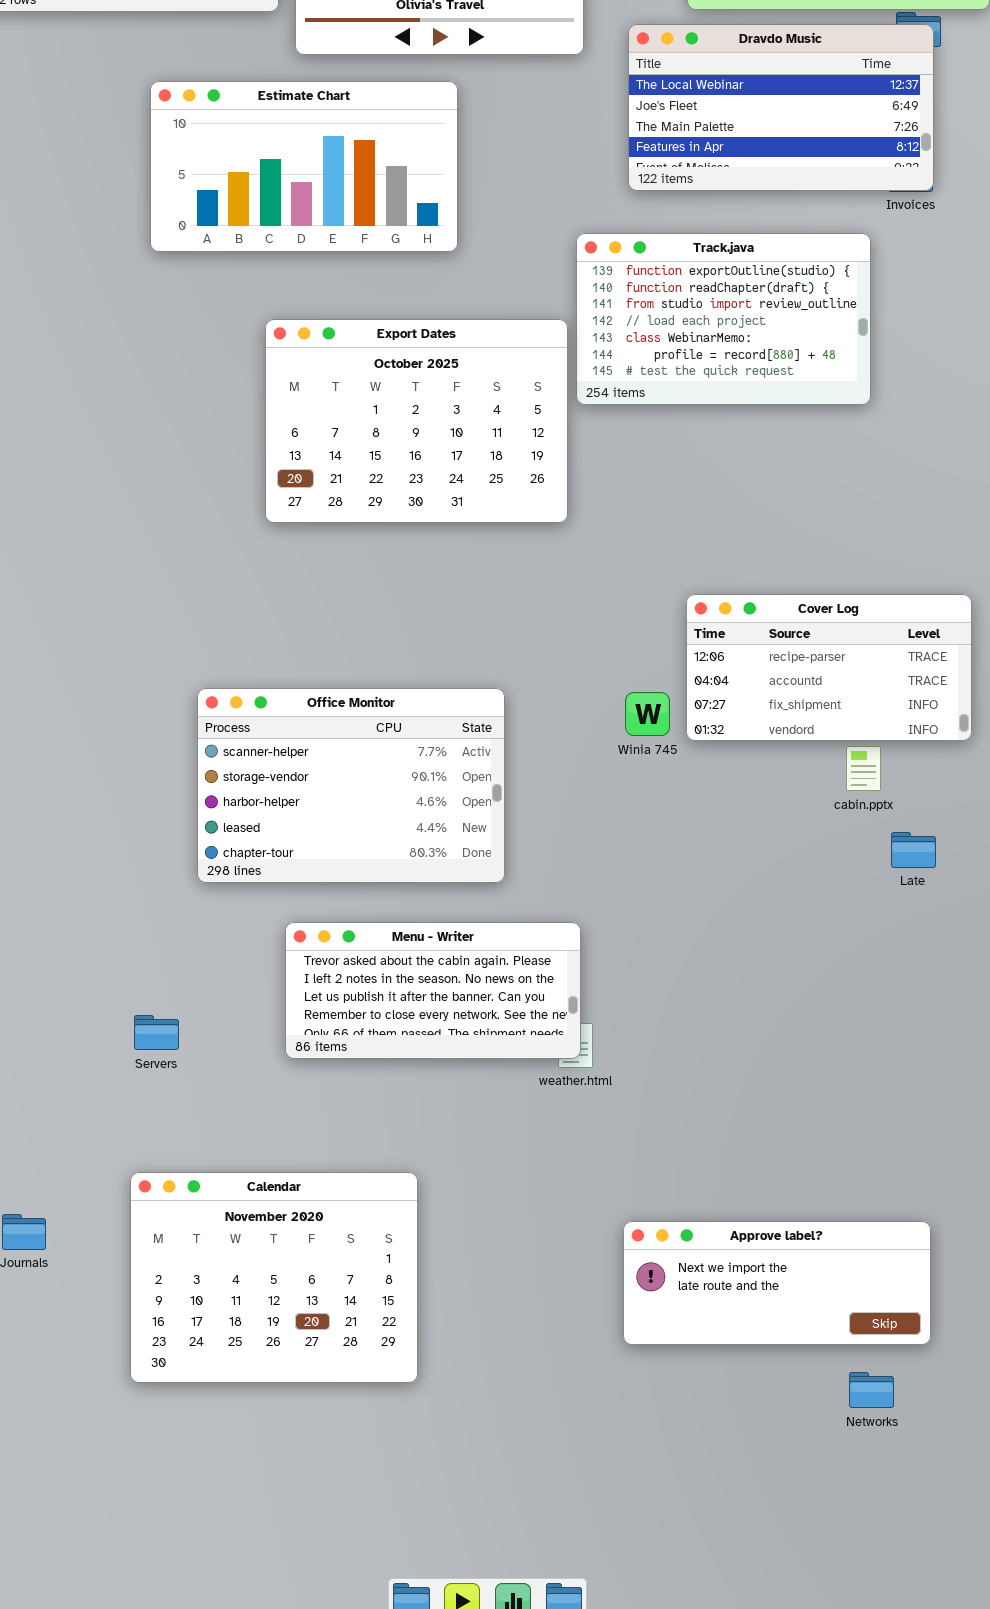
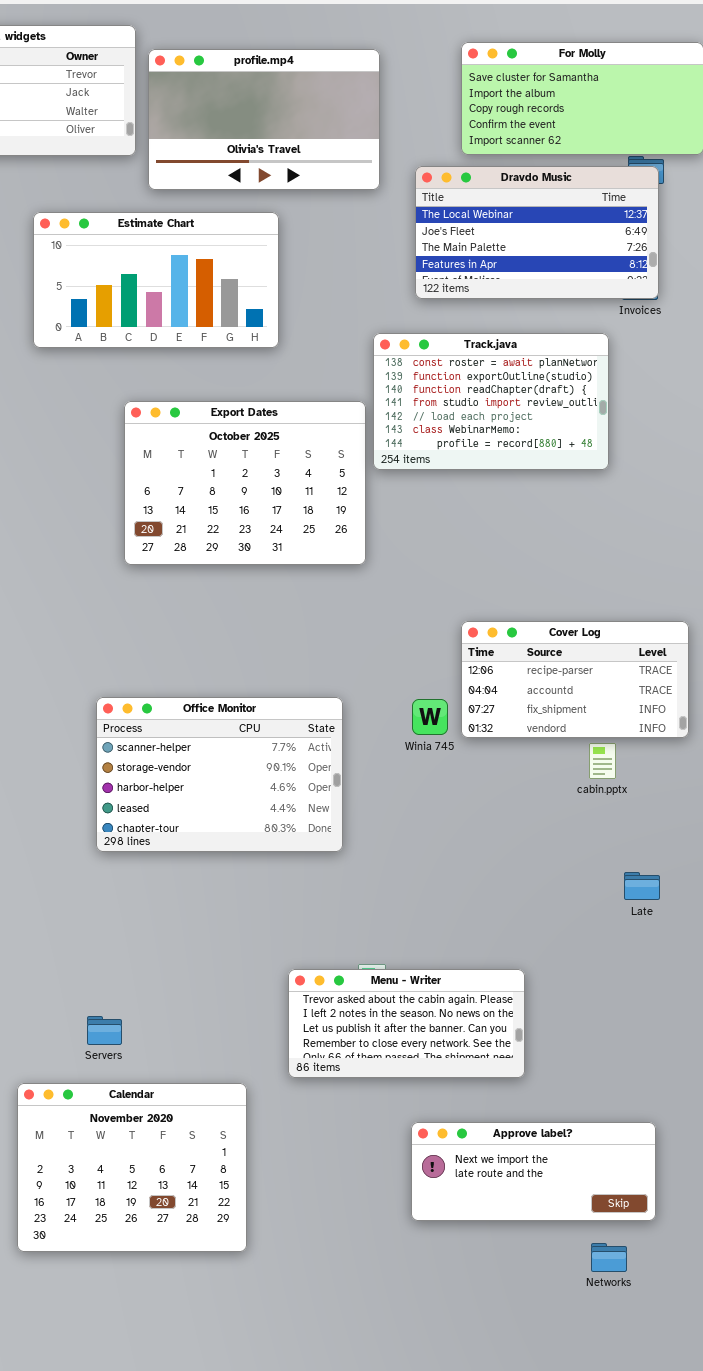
Track.java: [576,233,871,405] -> [373,333,609,470], scrolled up 1 row
Office Monitor: [197,688,505,883] -> [96,697,343,852], moved
Late: [891,832,936,868] -> [624,872,660,900], moved
Menu - Writer: [285,922,581,1059] -> [288,969,525,1078], moved
Servers: [134,1015,179,1050] -> [87,1016,122,1045], moved

